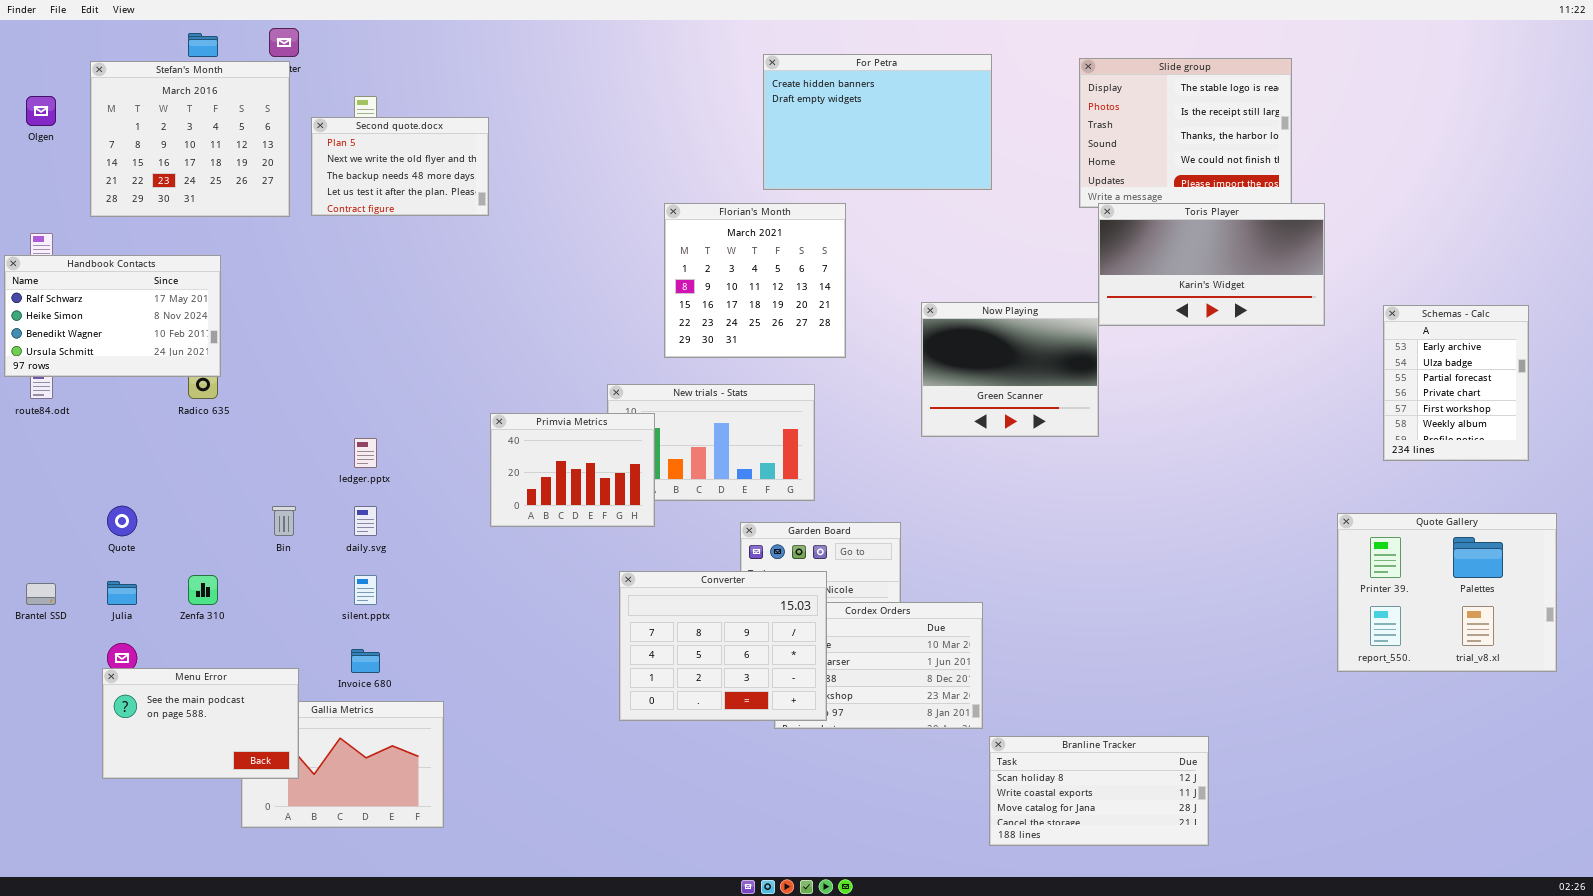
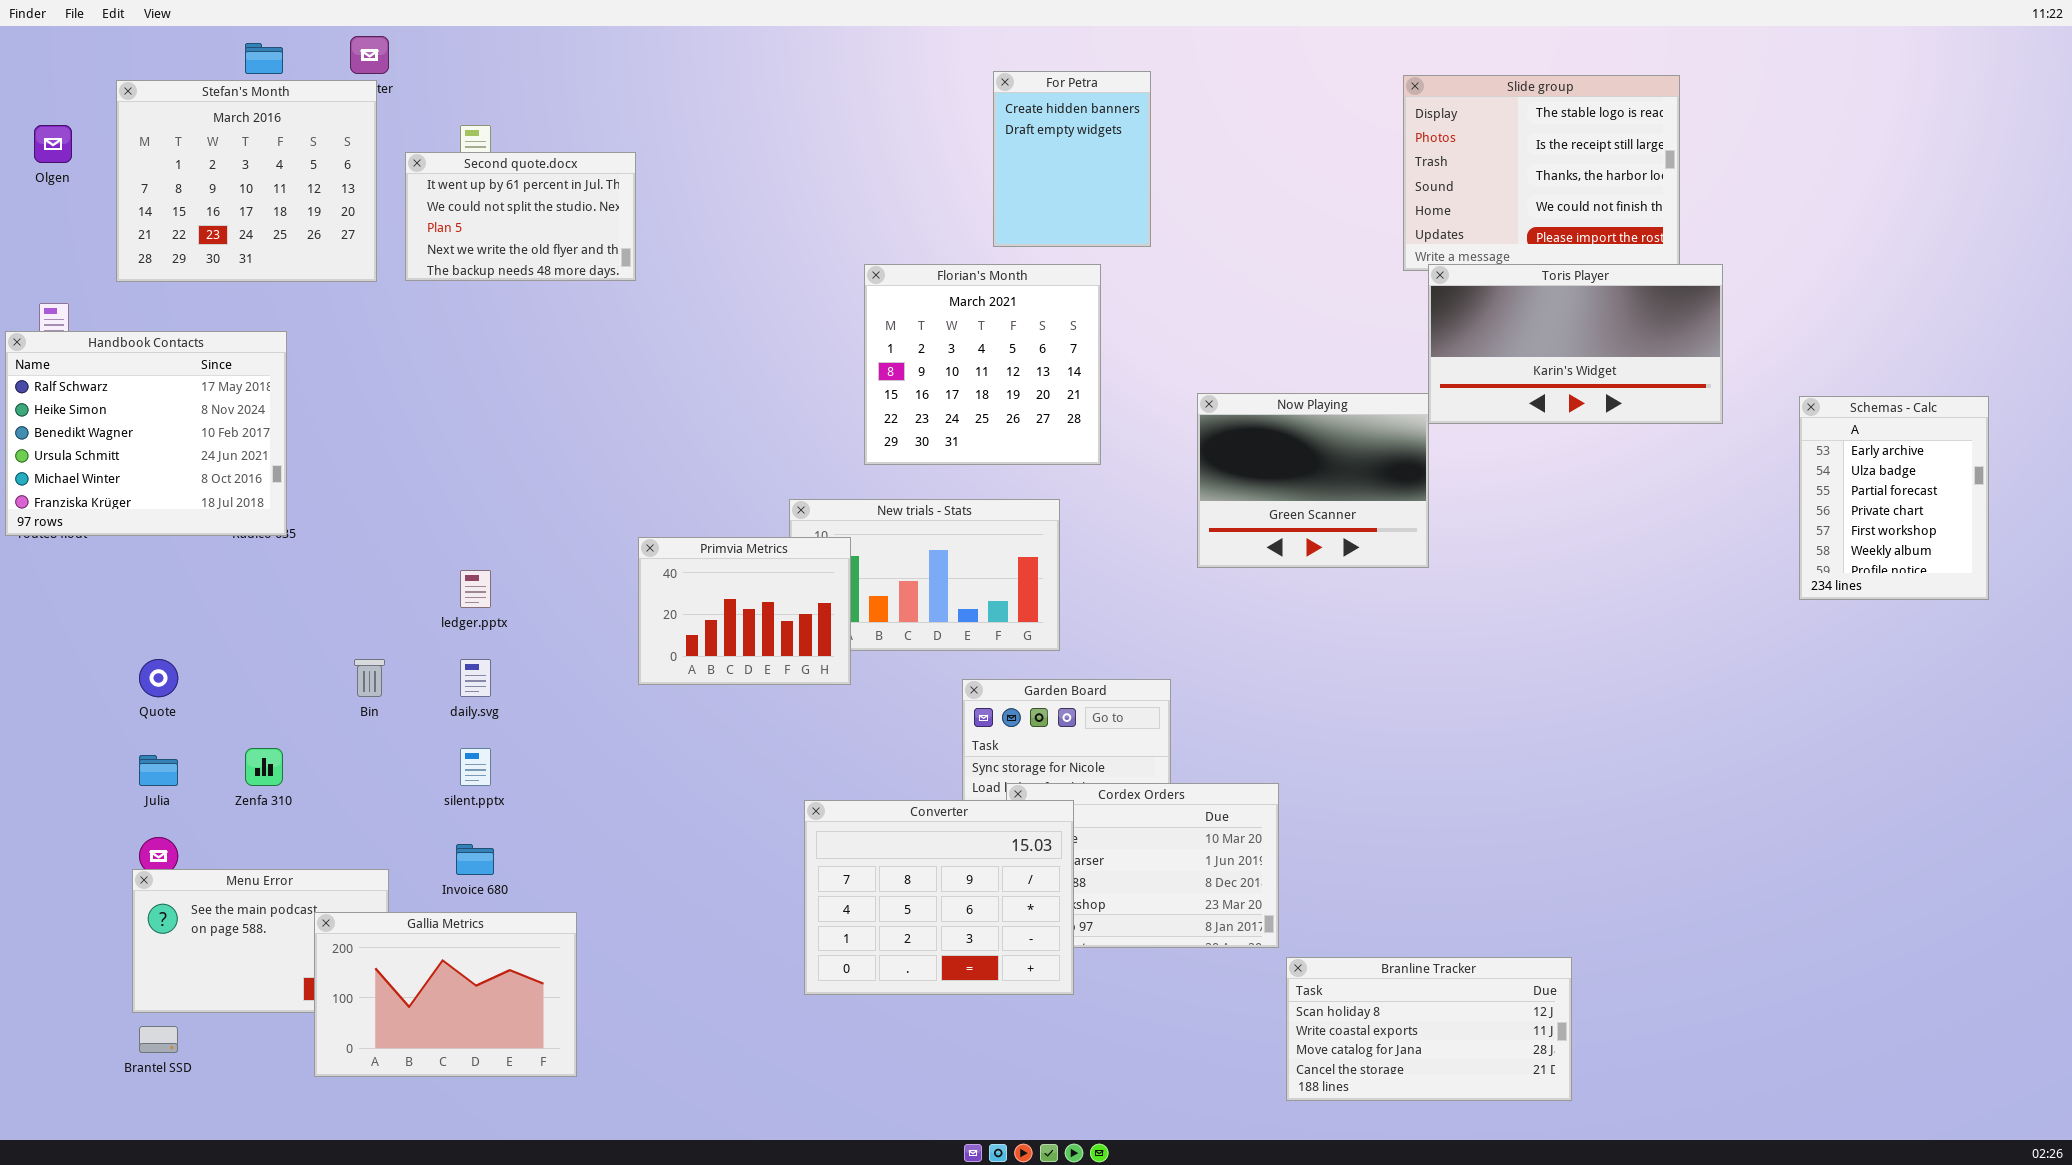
For Petra: [763,54,992,190] -> [993,71,1151,247], resized
Second quote.docx: [311,117,489,216] -> [405,152,636,281], scrolled up 2 rows
Handbook Contacts: [4,255,221,377] -> [5,331,287,536], resized
Quote Gallery: [1337,513,1557,672] -> none, closed
Converter: [619,571,827,721] -> [804,800,1074,995], moved
Brantel SSD: [26,583,56,605] -> [139,1026,178,1053], moved
Gallia Metrics: [241,701,444,828] -> [314,912,577,1077], raised

